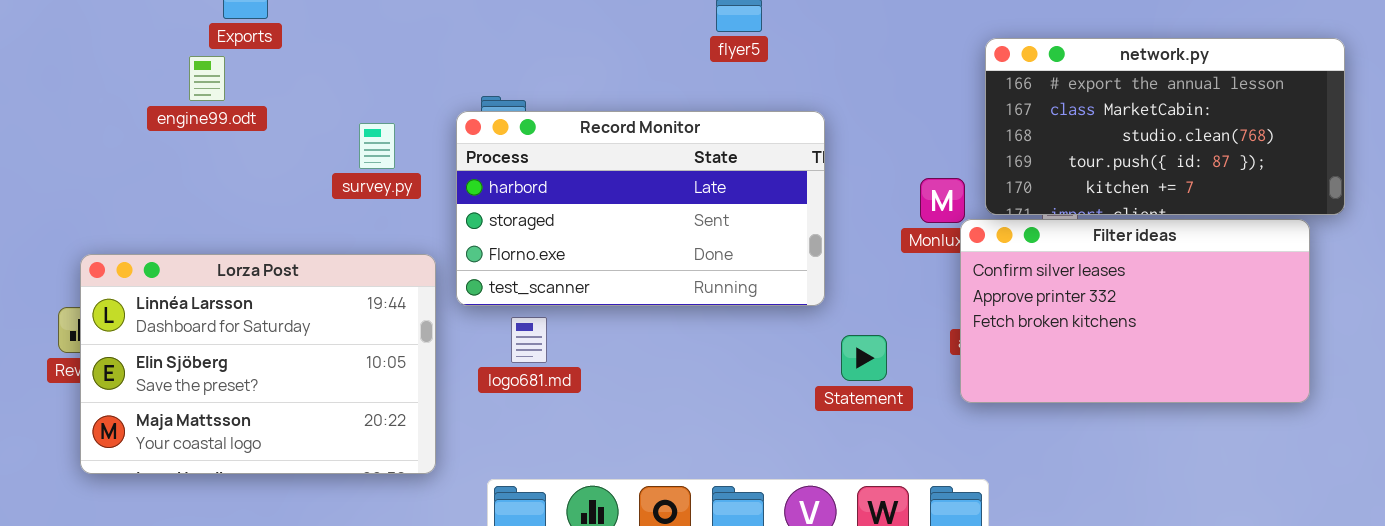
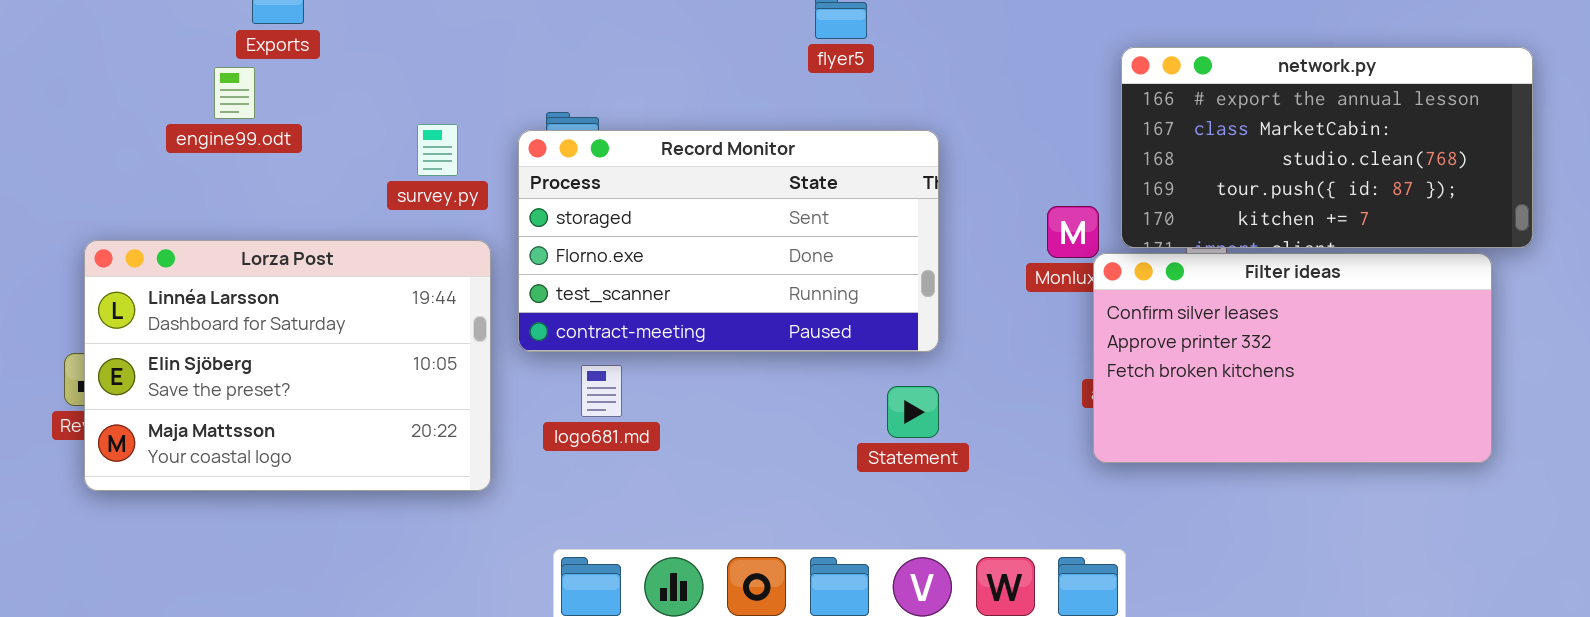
Record Monitor: [456,111,825,306] -> [518,130,939,352], scrolled down 1 row
survey.py: [359,123,395,169] -> [417,124,458,176], moved
Lorza Post: [80,254,436,474] -> [84,240,491,491], moved
Statement: [841,335,887,381] -> [887,386,939,438], moved

